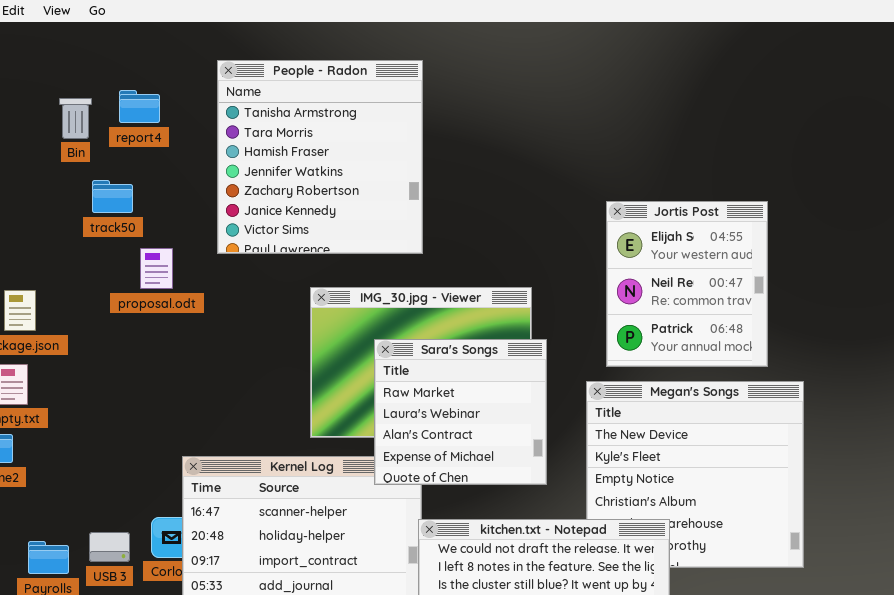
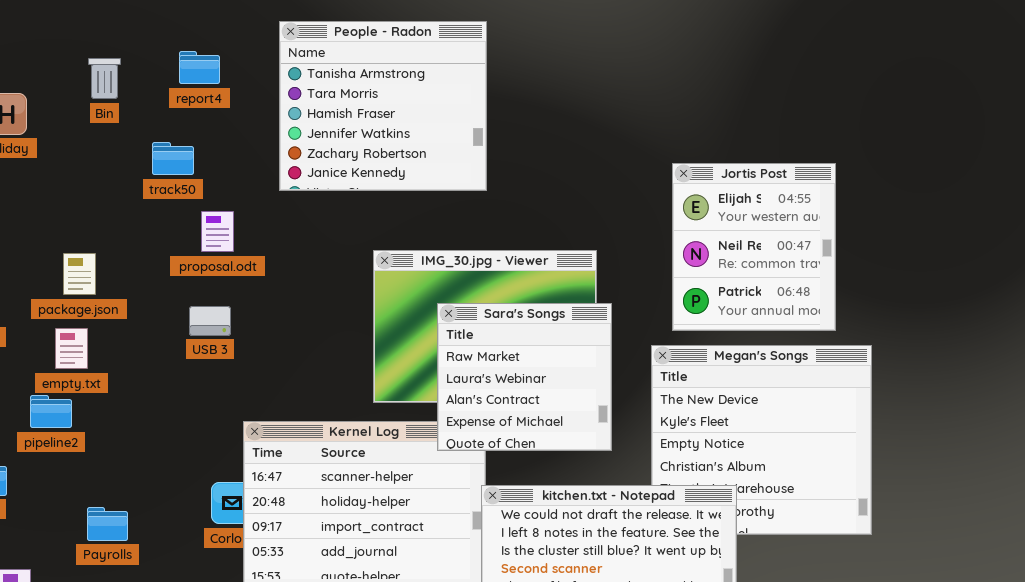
People - Radon: [217,60,423,254] -> [279,21,487,191], resized
Bin: [59,98,92,139] -> [88,58,121,99], moved
USB 3: [89,532,130,562] -> [189,306,231,336], moved

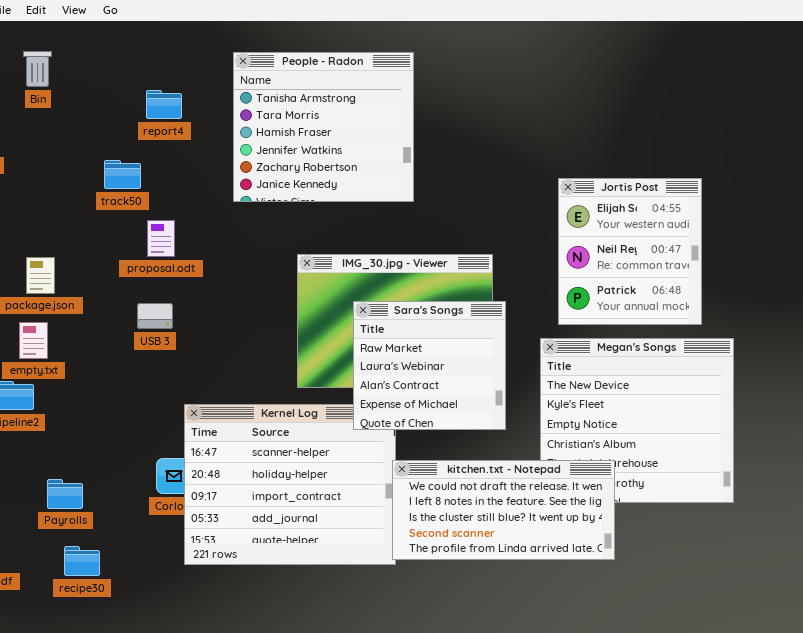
People - Radon: [279,21,487,191] -> [233,52,414,202], moved
report4: [179,51,220,84] -> [146,90,182,119], moved
Bin: [88,58,121,99] -> [23,51,52,87], moved

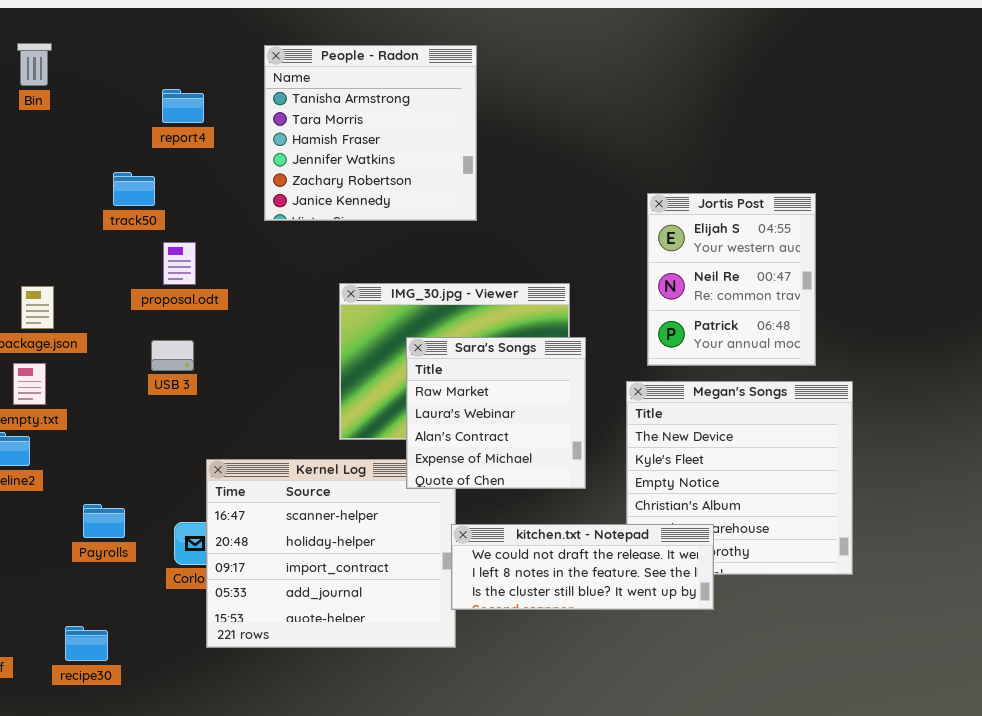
kitchen.txt - Notepad: [392,460,615,560] -> [451,524,714,610], resized
Payrolls: [47,479,83,509] -> [83,504,125,538], moved

